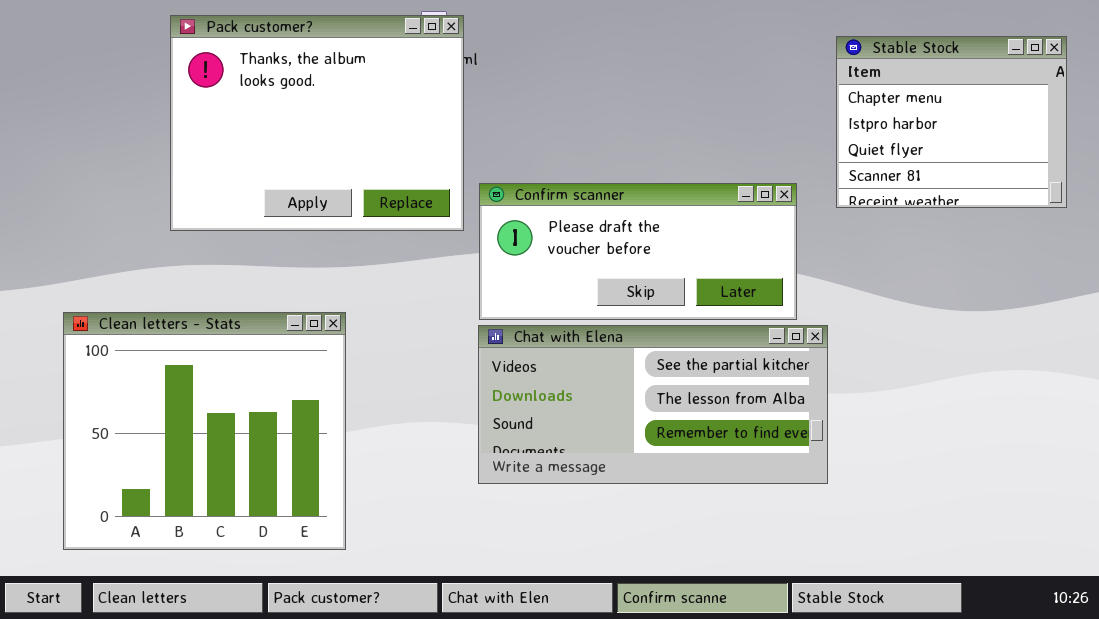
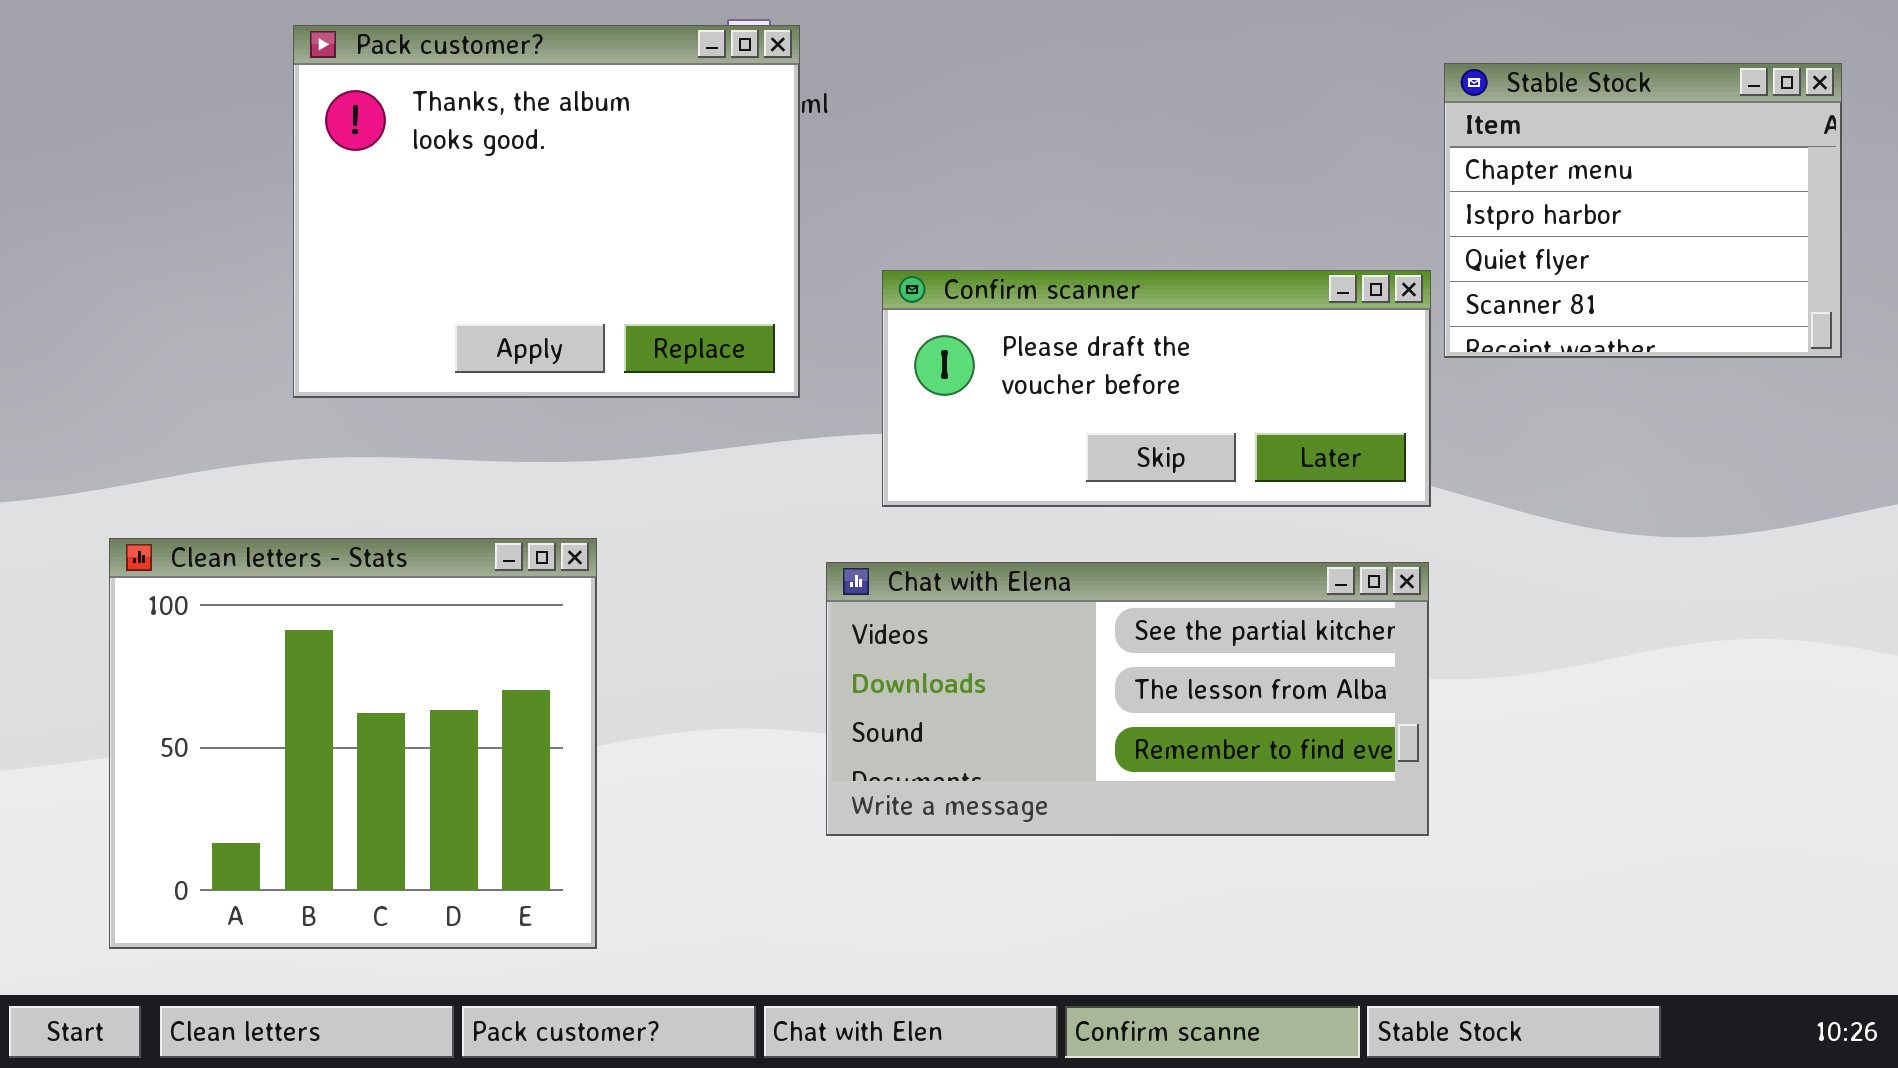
Confirm scanner: [479,183,797,320] -> [882,270,1431,507], moved

